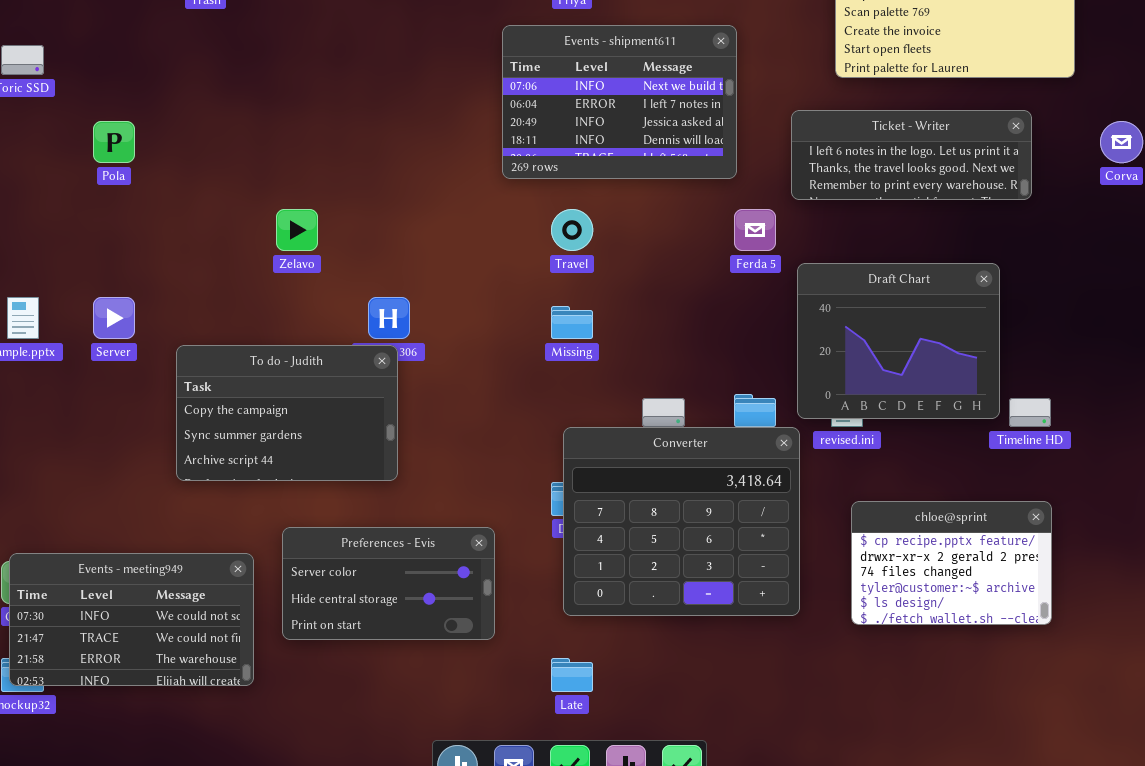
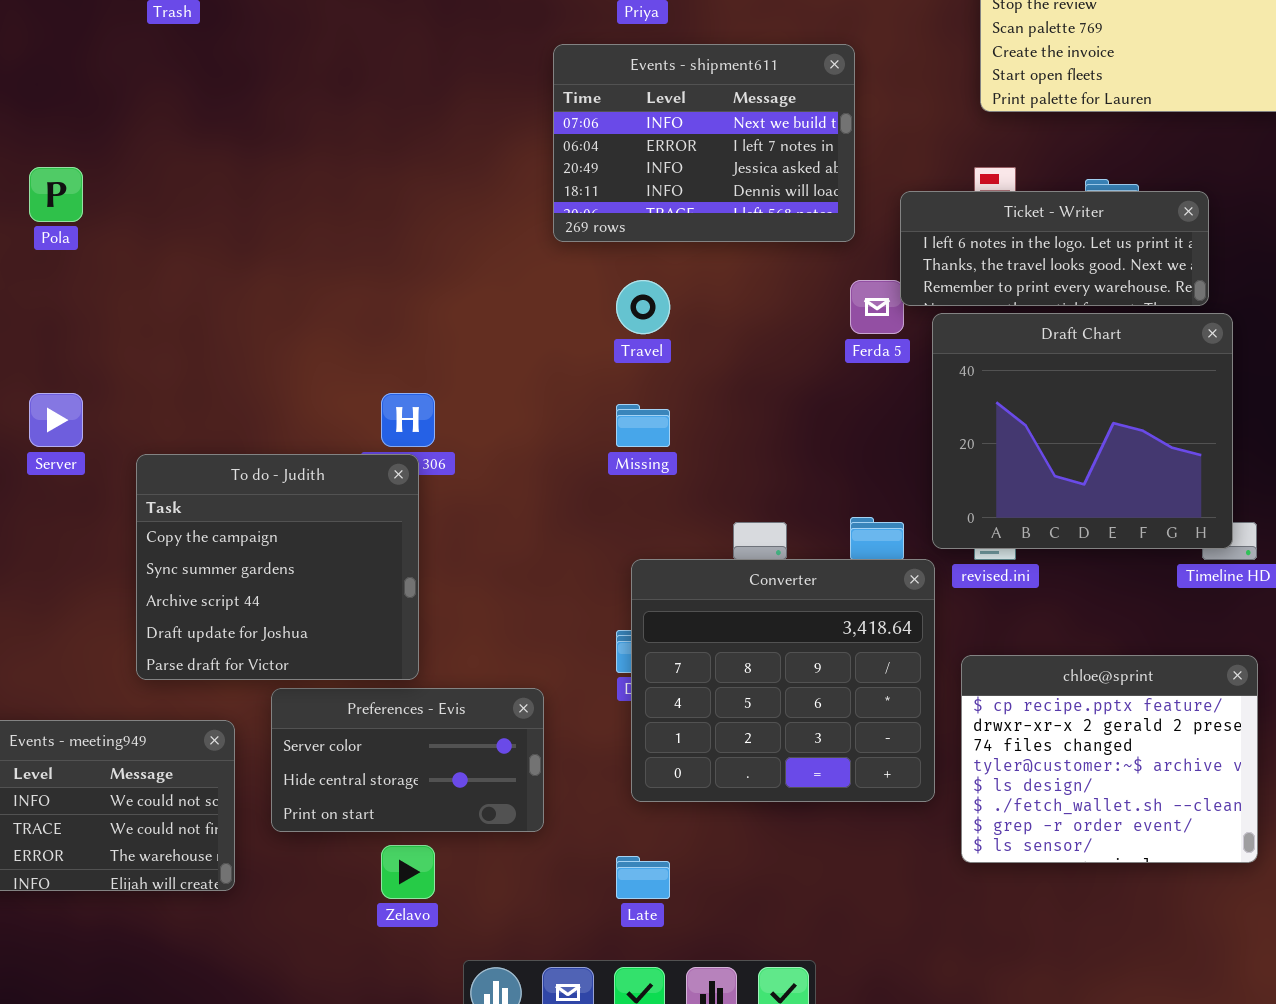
Ticket - Writer: [791,110,1032,200] -> [900,191,1209,306], moved
Zelavo: [276,209,318,251] -> [381,845,435,899], moved
Draft Chart: [797,263,1000,419] -> [932,313,1233,549], resized
To do - Judith: [176,345,398,481] -> [136,454,419,680], resized
chloe@sprint: [851,501,1052,625] -> [961,655,1258,863], resized

